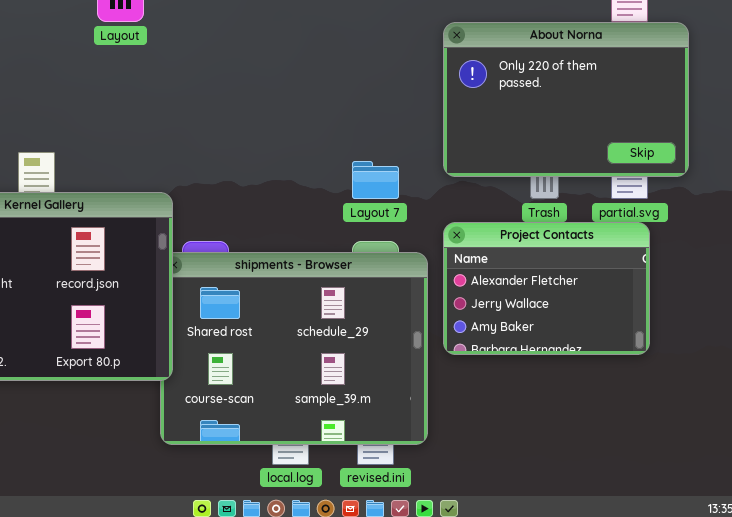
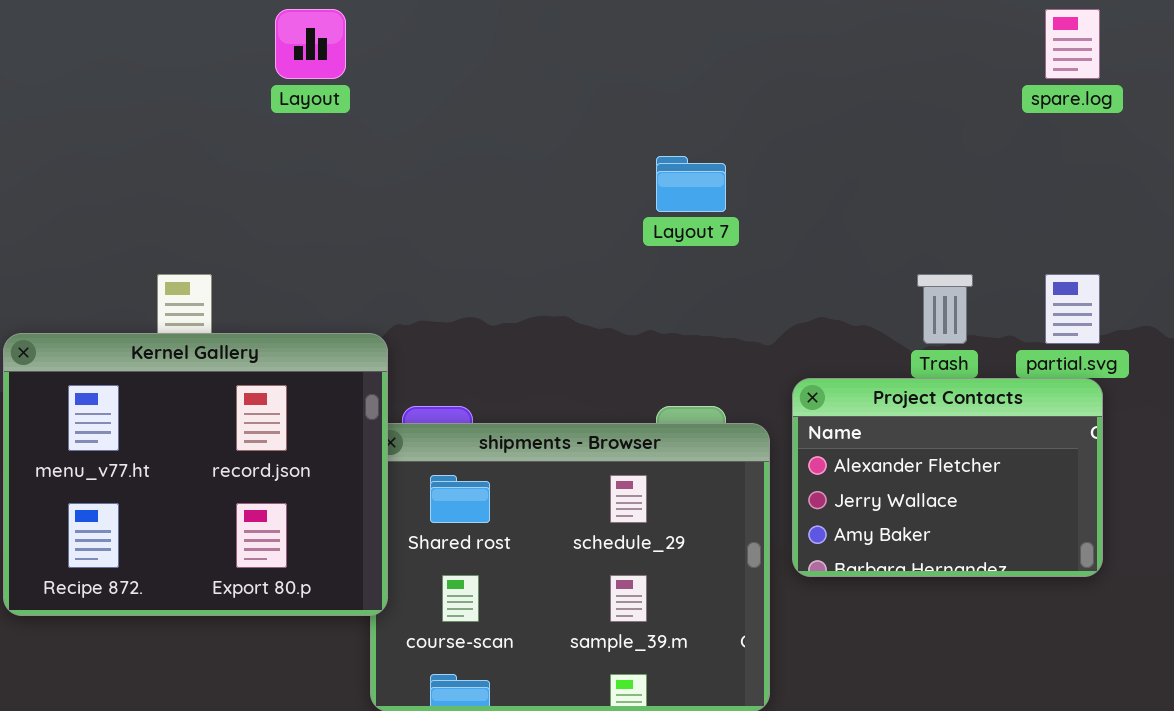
About Norna: [443,22,689,177] -> none, closed
Layout 7: [352,161,399,199] -> [656,156,726,212], moved

